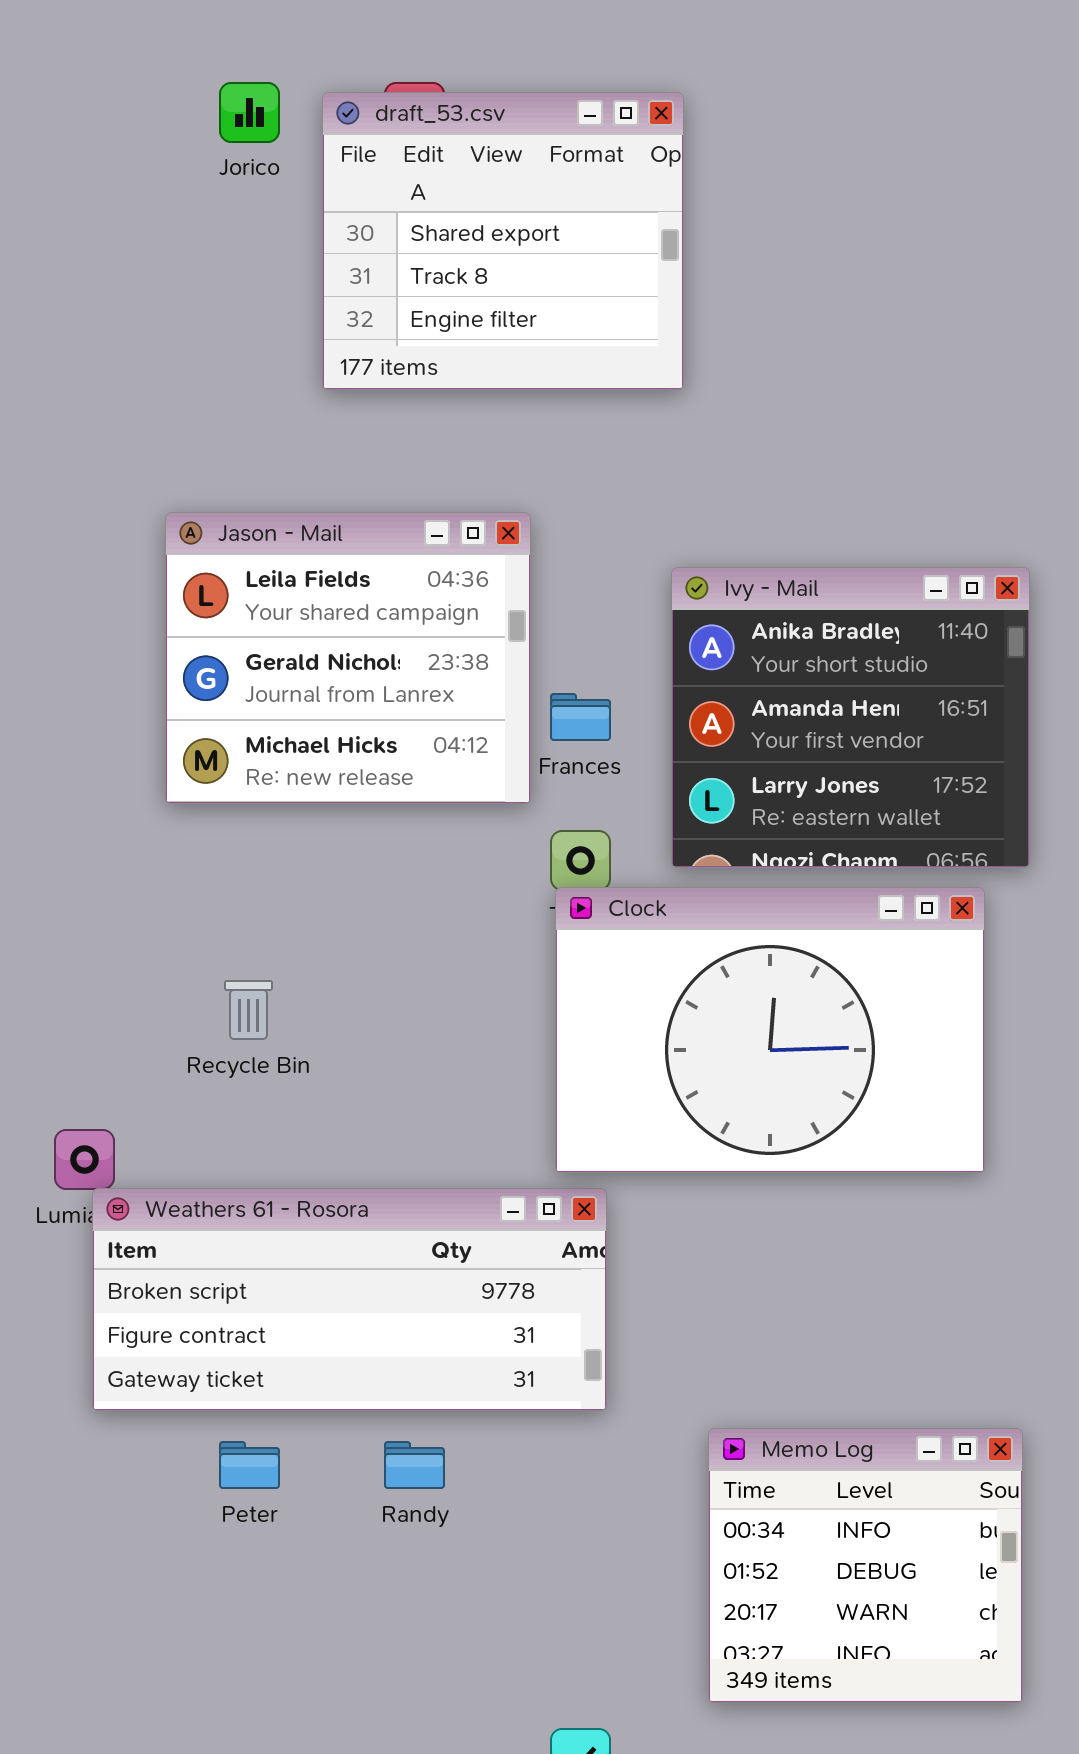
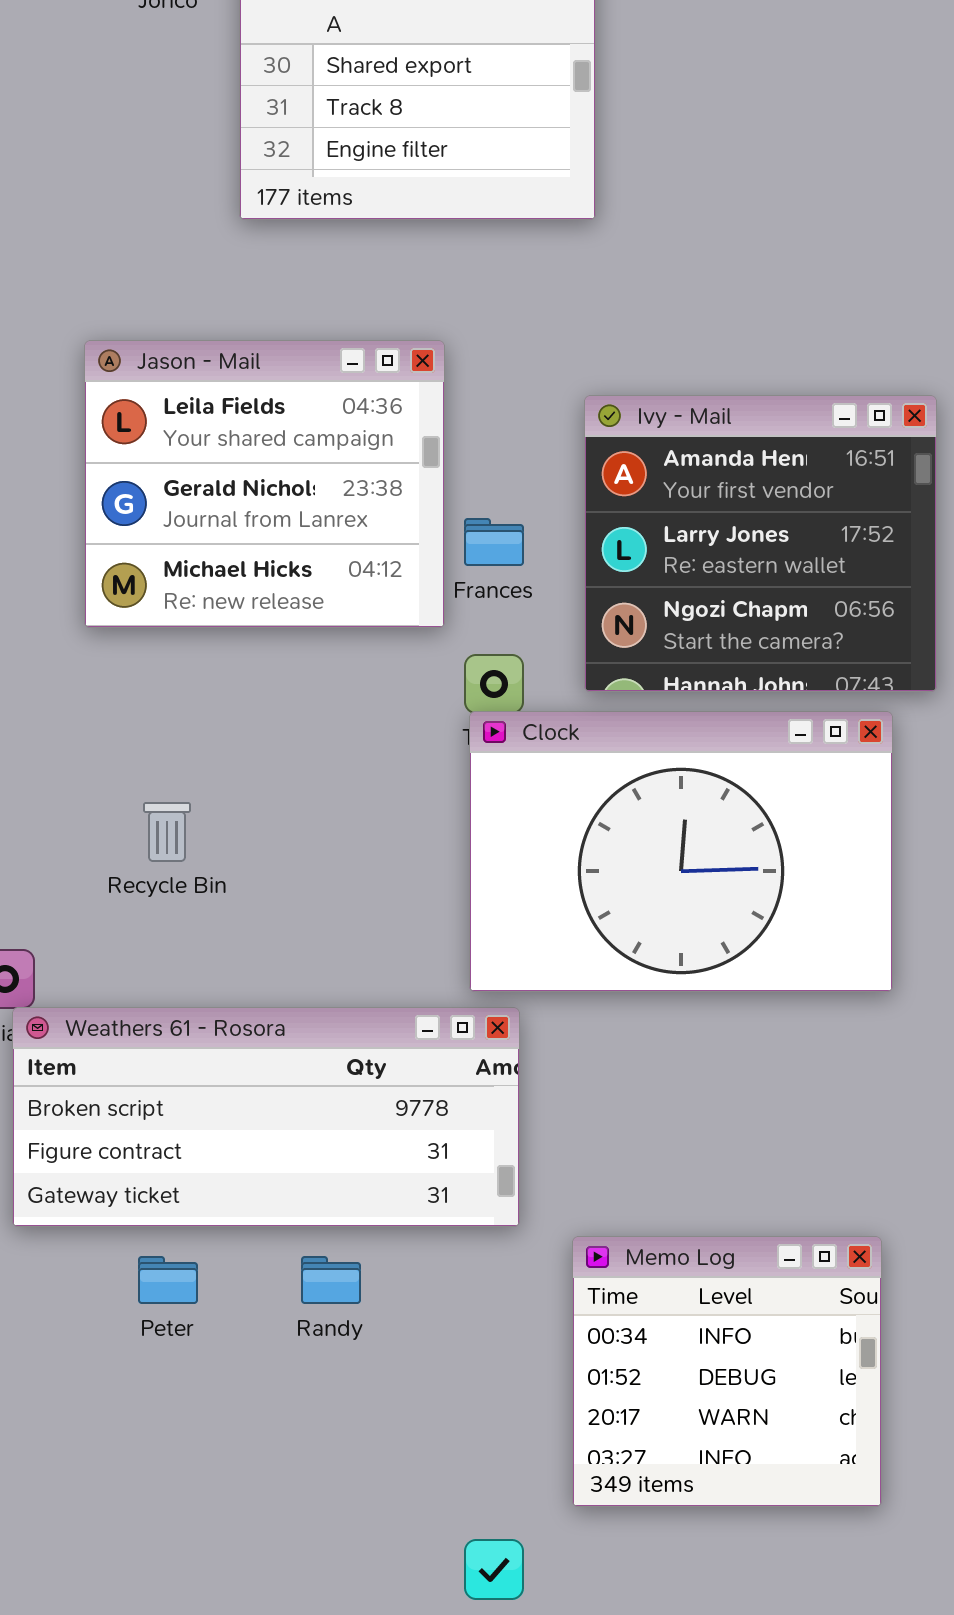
Ivy - Mail: [671,567,1030,868] -> [584,395,937,692], scrolled down 1 row
Memo Log: [708,1428,1023,1703] -> [572,1236,882,1507], moved

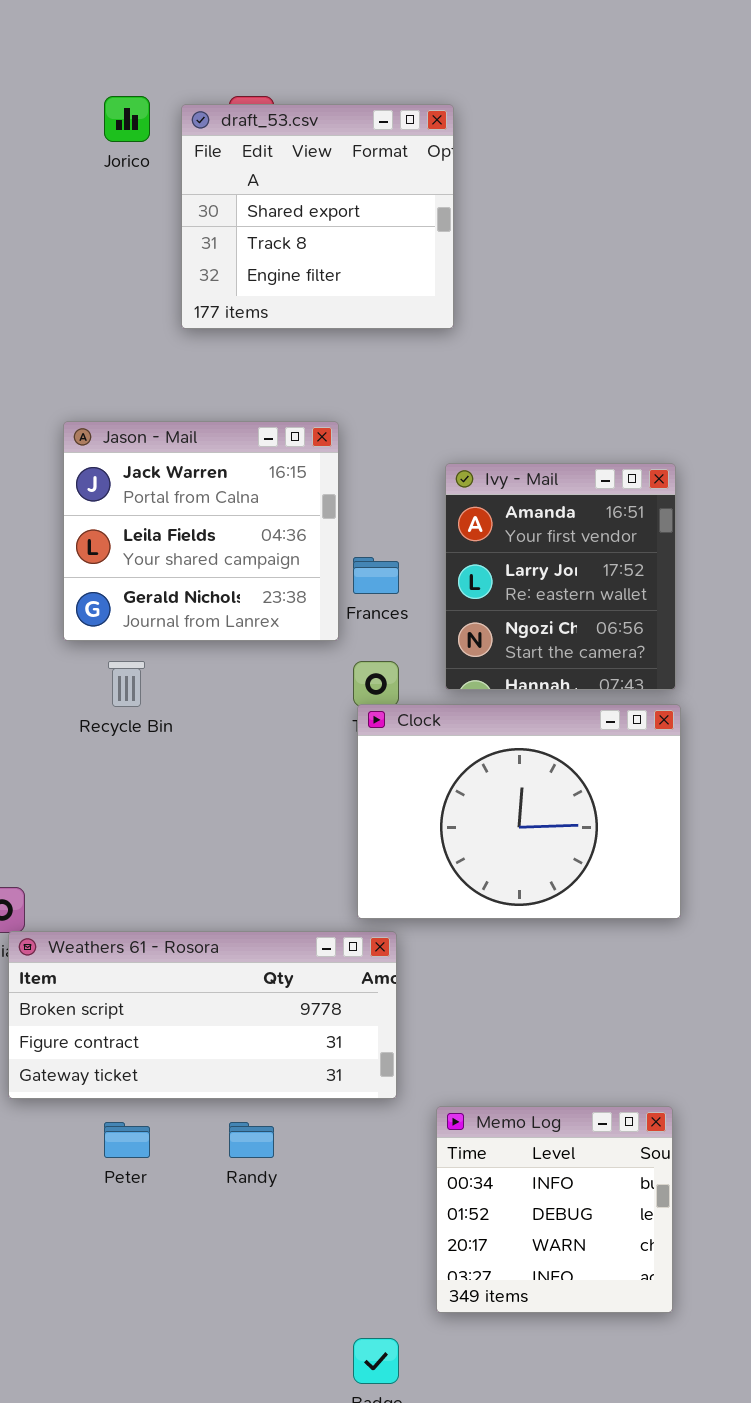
Jason - Mail: [84,340,445,628] -> [63,421,339,641], scrolled up 1 row
Ivy - Mail: [584,395,937,692] -> [445,463,676,690], resized
Recycle Bin: [143,802,191,862] -> [108,661,145,707], moved

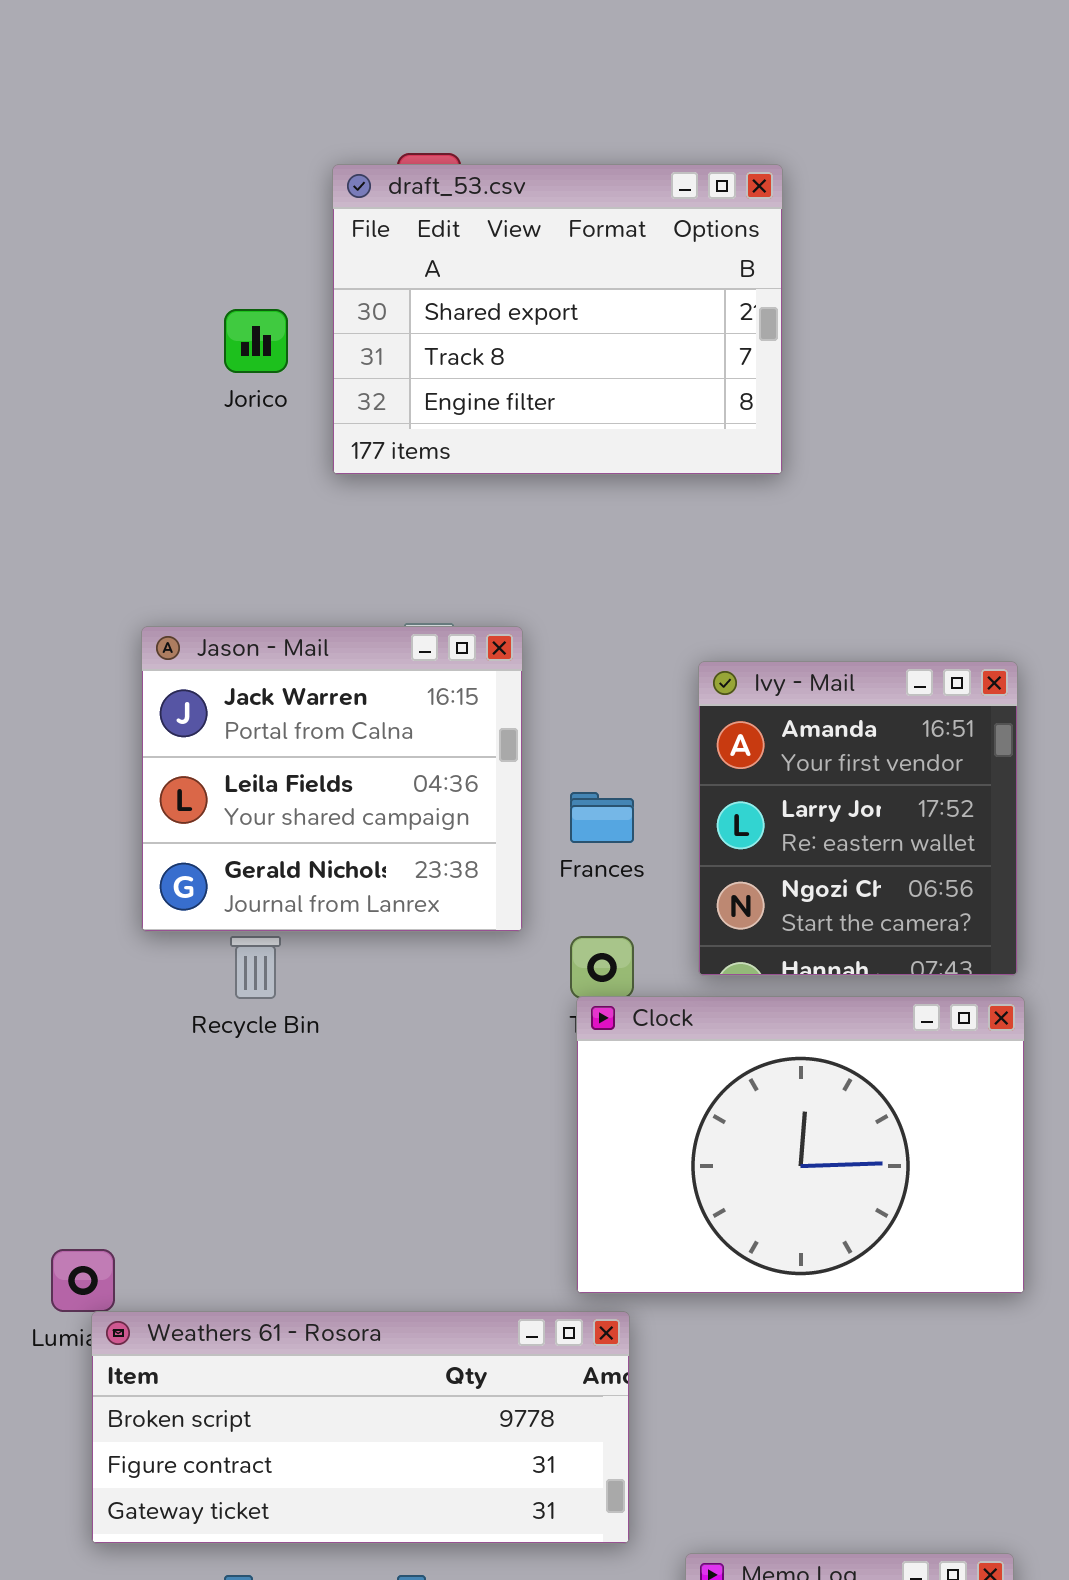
Jorico: [104,96,150,142] -> [224,309,288,373], moved
draft_53.csv: [181,104,454,329] -> [332,164,783,475], resized
Jason - Mail: [63,421,339,641] -> [141,626,523,932], moved

